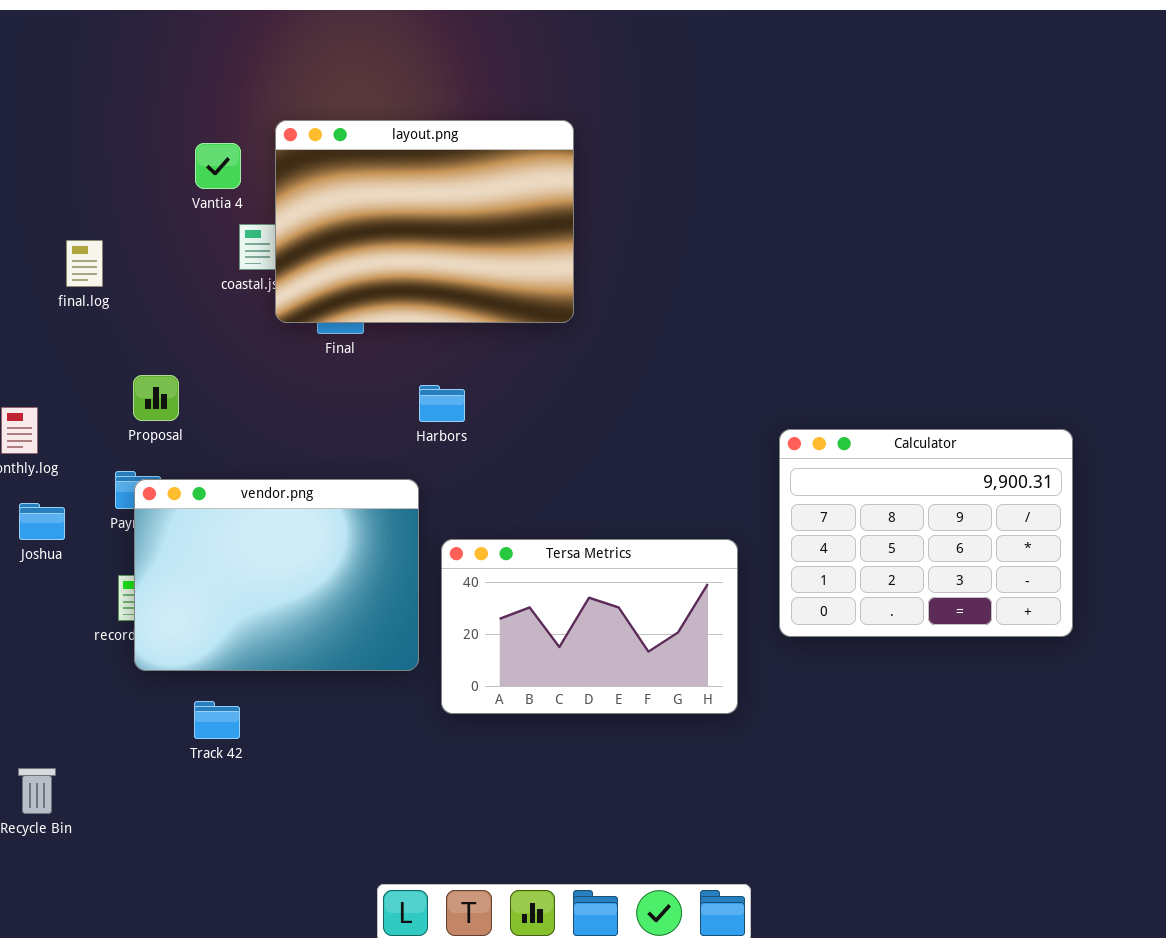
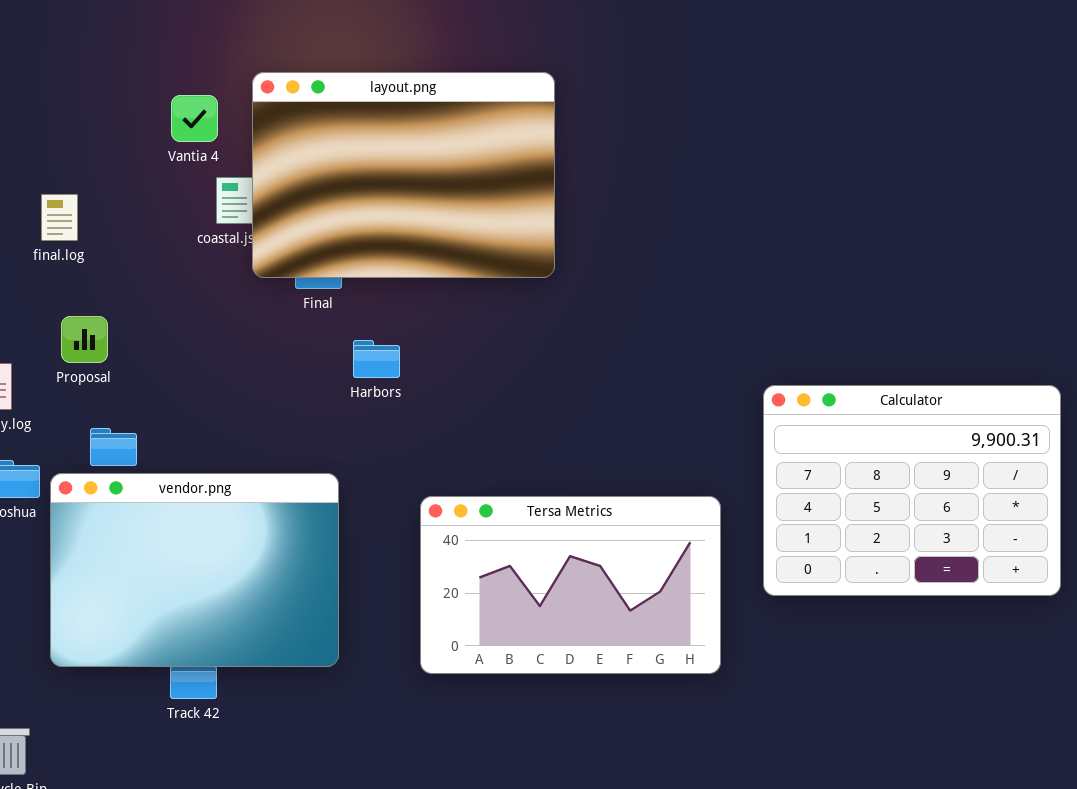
Proposal: [133,375,179,421] -> [61,316,108,363], moved
Harbors: [419,385,465,422] -> [353,340,400,378], moved
vendor.png: [134,479,419,671] -> [50,473,339,667], moved

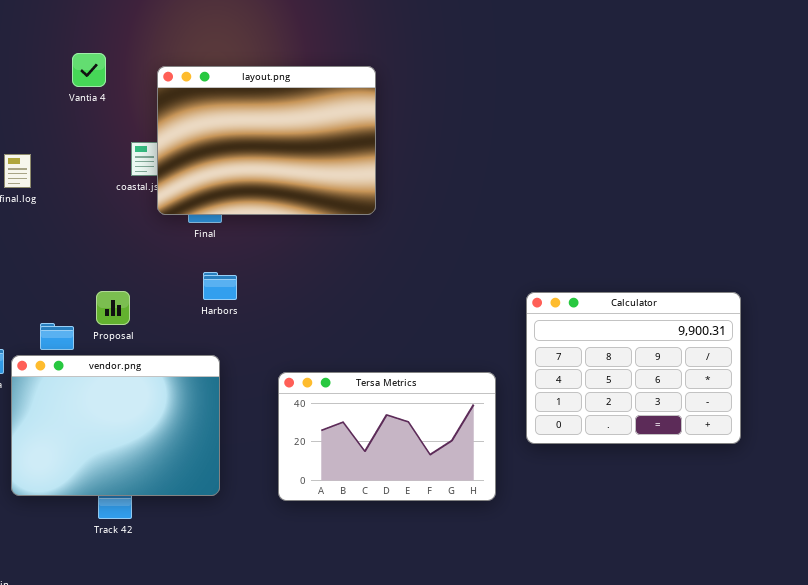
Vantia 4: [171,95,218,142] -> [72,53,106,87], moved
Proposal: [61,316,108,363] -> [96,291,130,325], moved
Harbors: [353,340,400,378] -> [203,272,237,300], moved

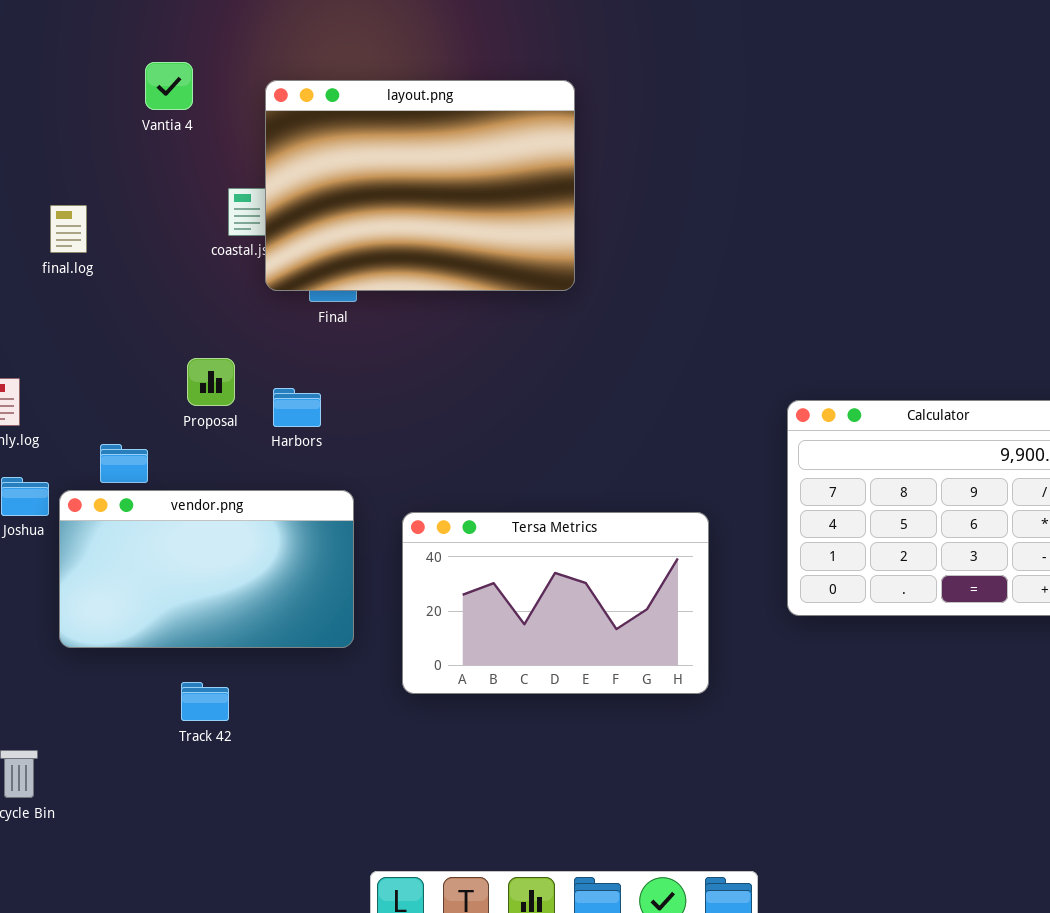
Harbors: [203,272,237,300] -> [273,388,321,427], moved
Proposal: [96,291,130,325] -> [187,358,235,406], moved
vendor.png: [11,355,220,496] -> [59,490,354,648], resized
Tersa Metrics: [278,372,496,501] -> [402,512,709,694], moved

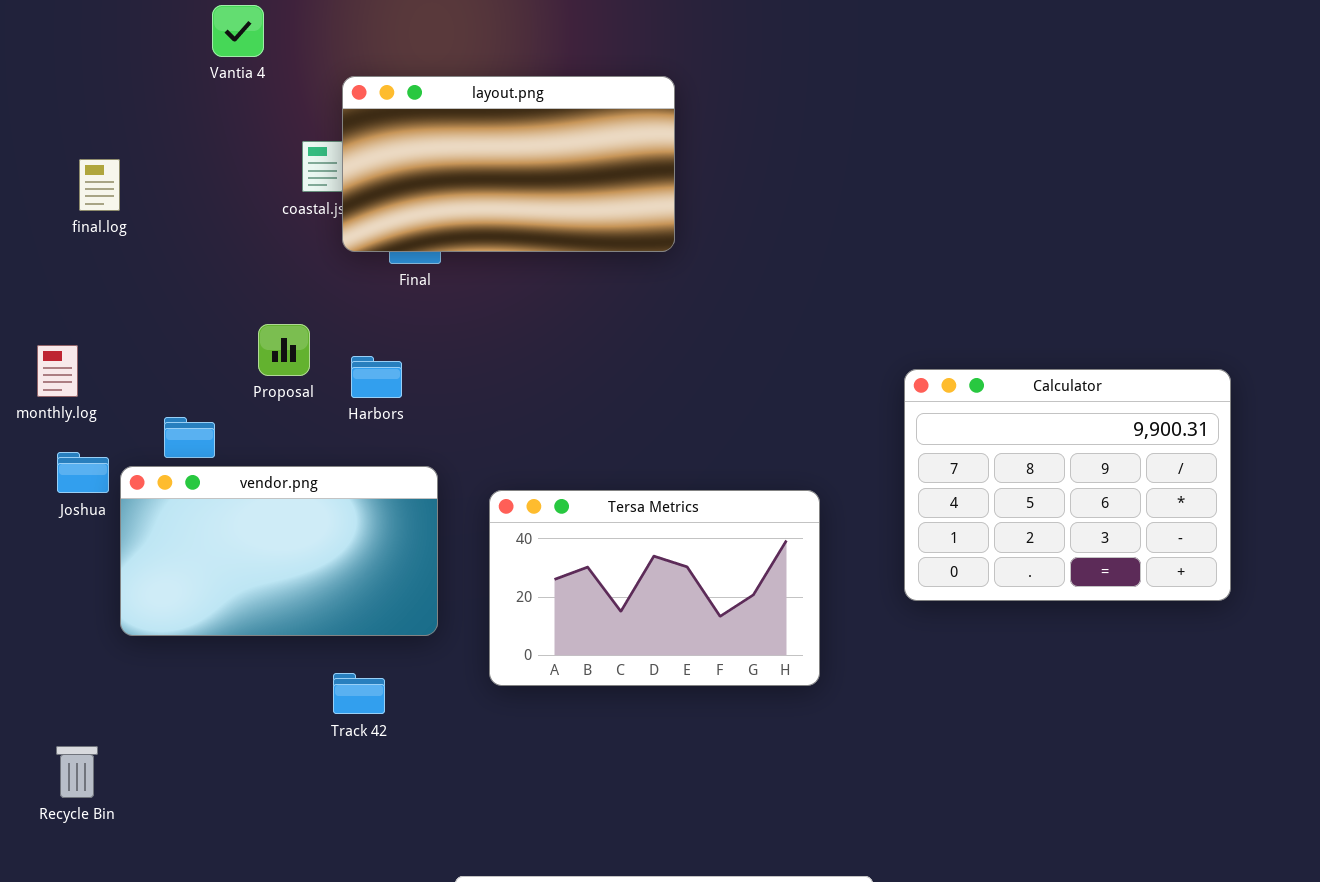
layout.png: [265,80,575,291] -> [342,76,675,252], resized
final.log: [50,205,87,253] -> [79,159,120,211], moved
Track 42: [181,682,229,721] -> [333,673,385,714], moved

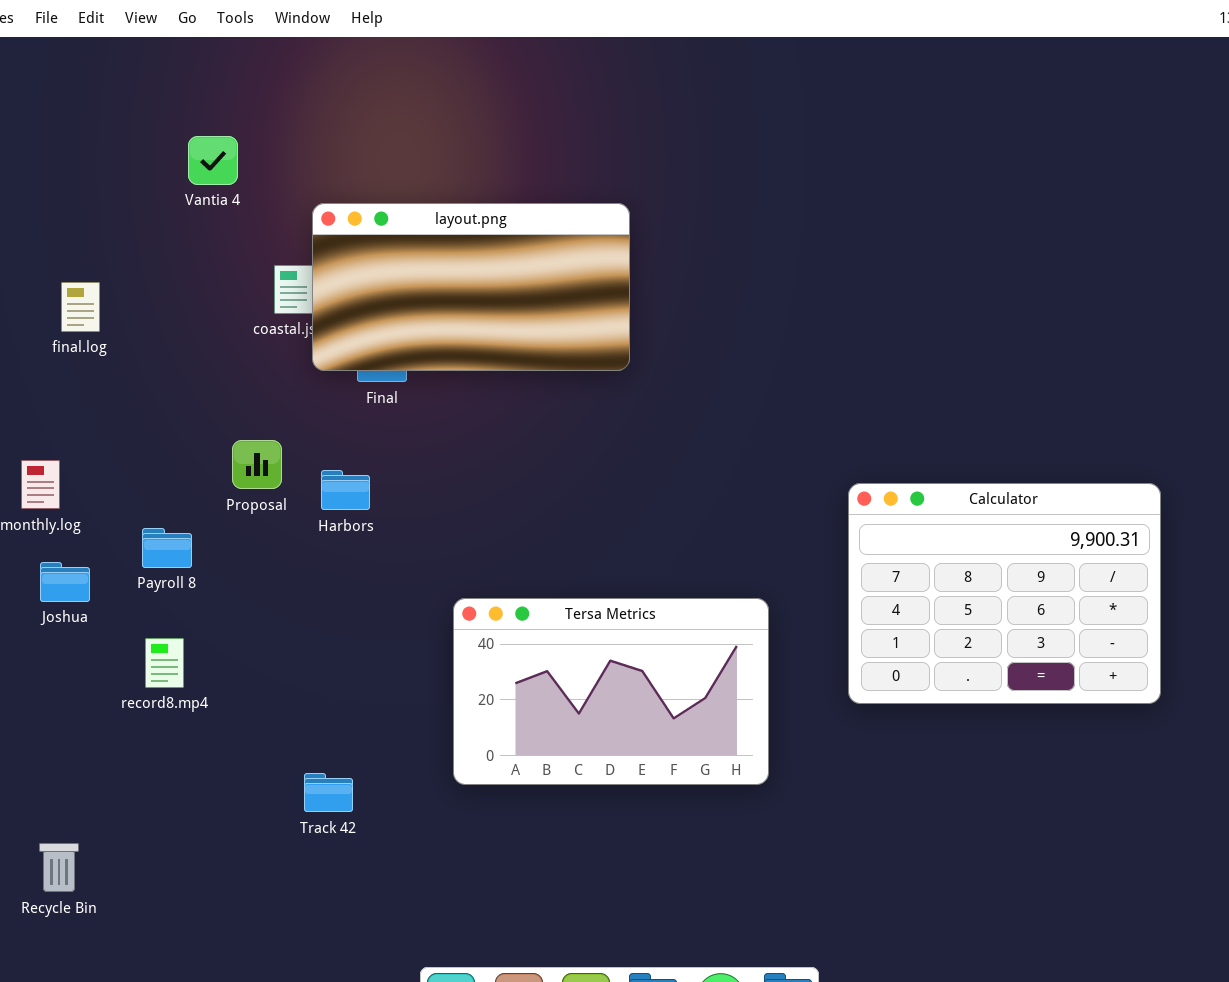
vendor.png: [120,466,438,636] -> none, closed

